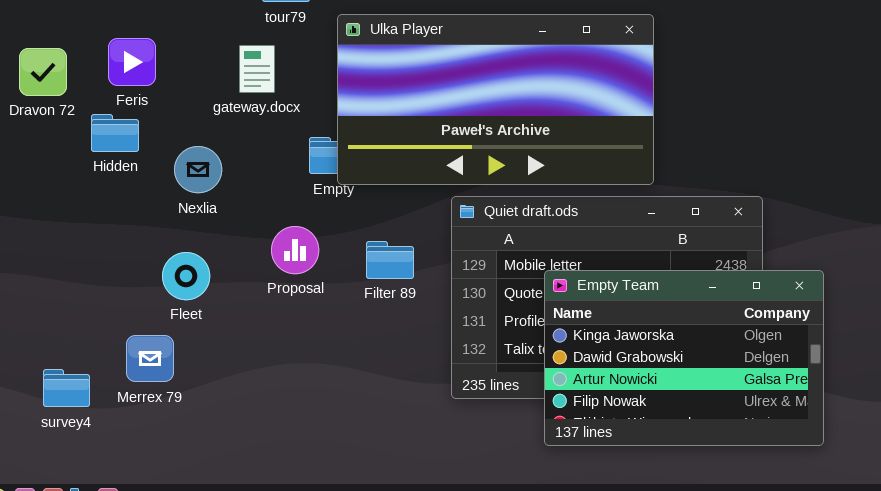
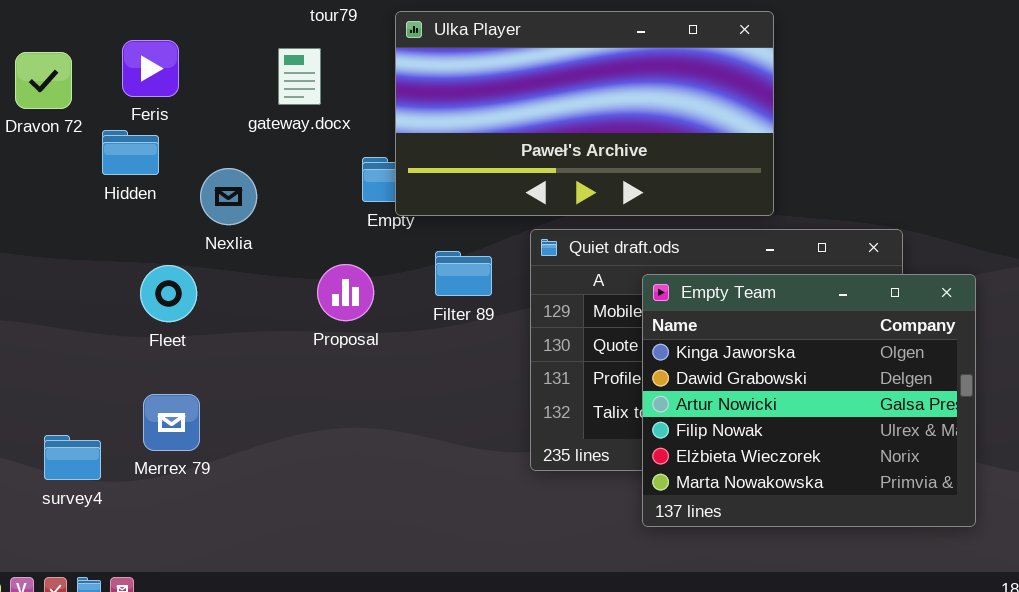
Filter 89: [366,241,414,279] -> [435,251,492,296], moved
Fleet: [162,252,210,300] -> [140,265,197,322], moved
Empty Team: [544,270,824,446] -> [642,274,976,527], resized

